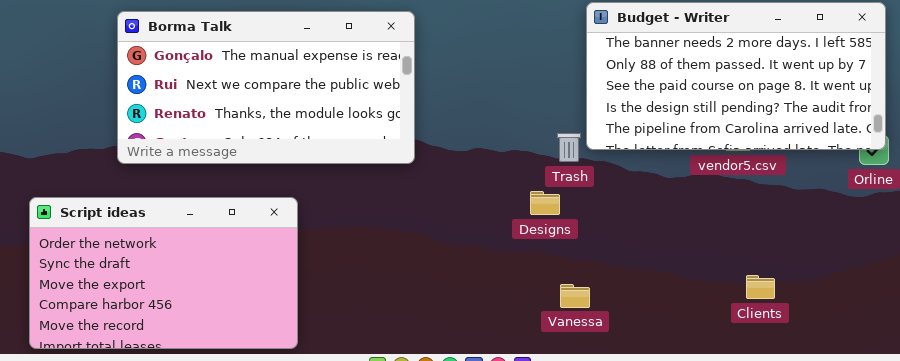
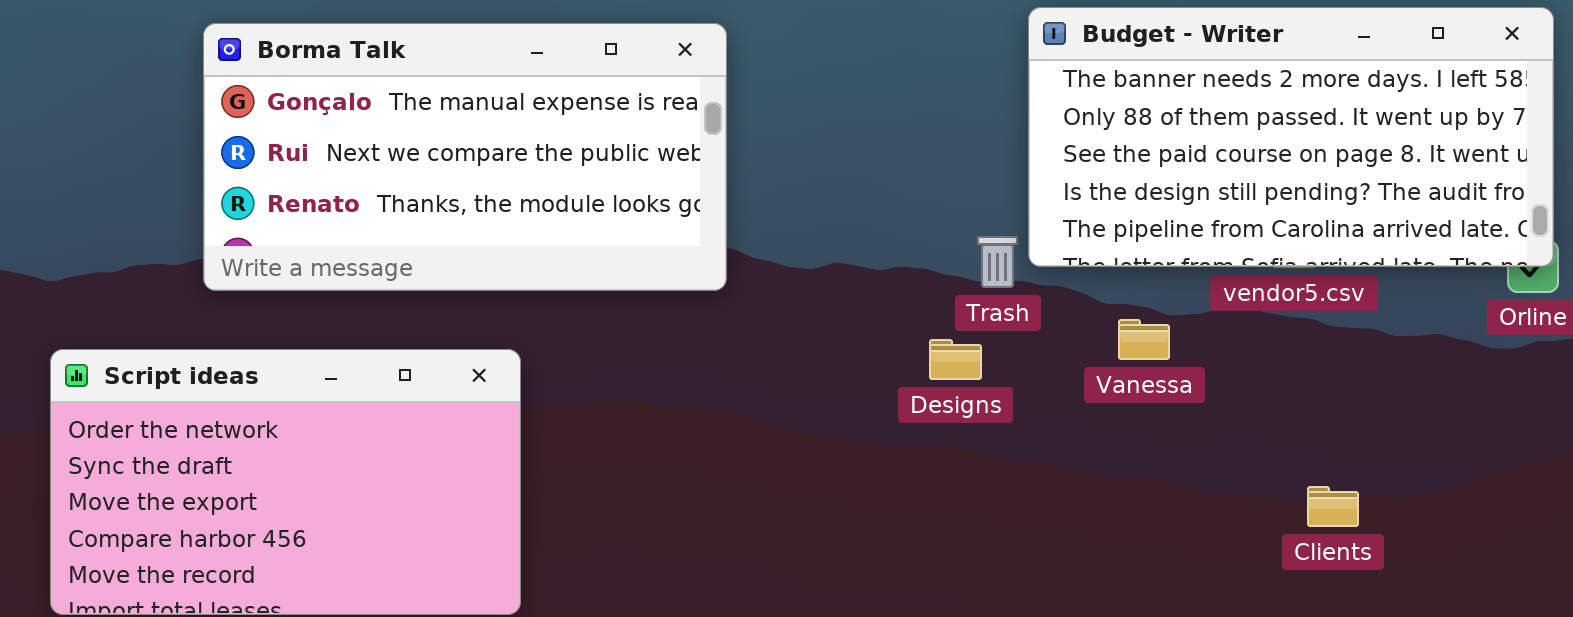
Vanessa: [560,284,590,308] -> [1118,319,1170,360], moved

